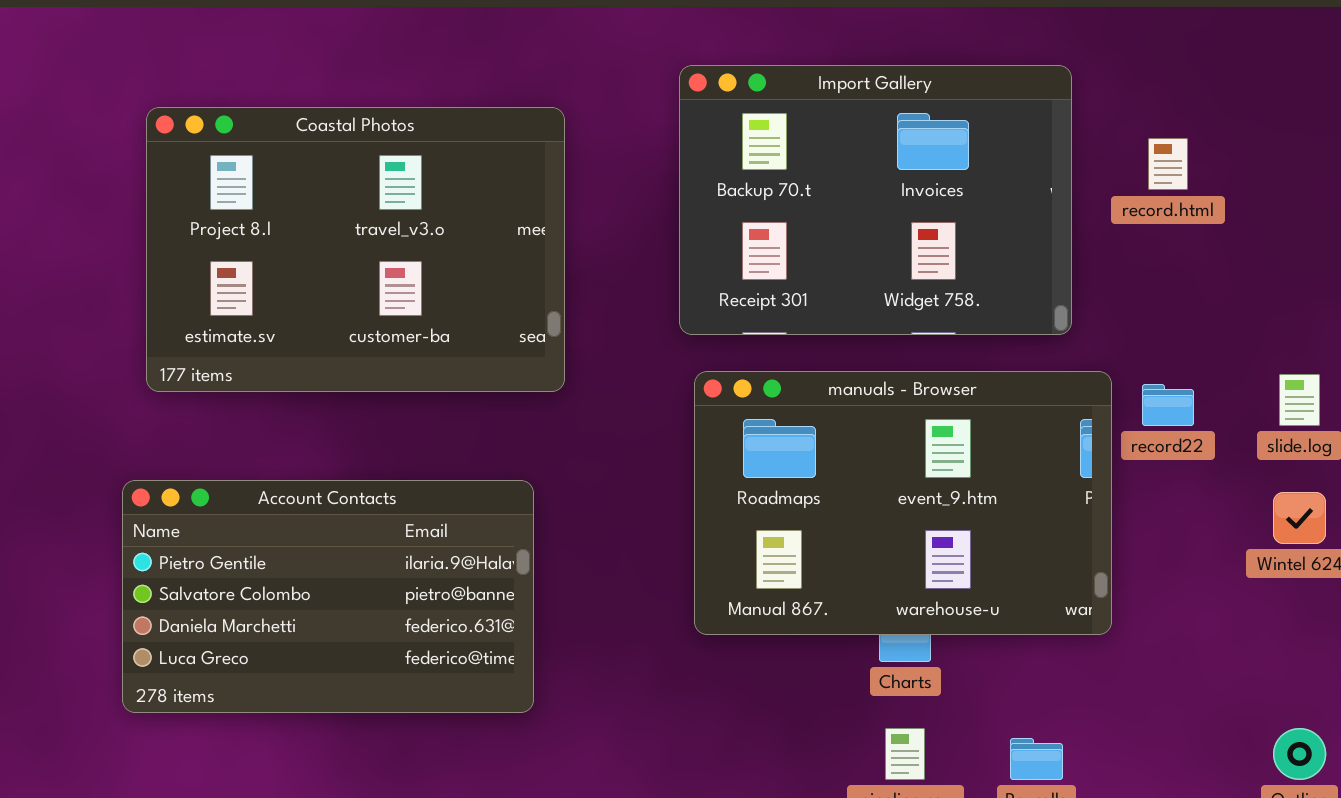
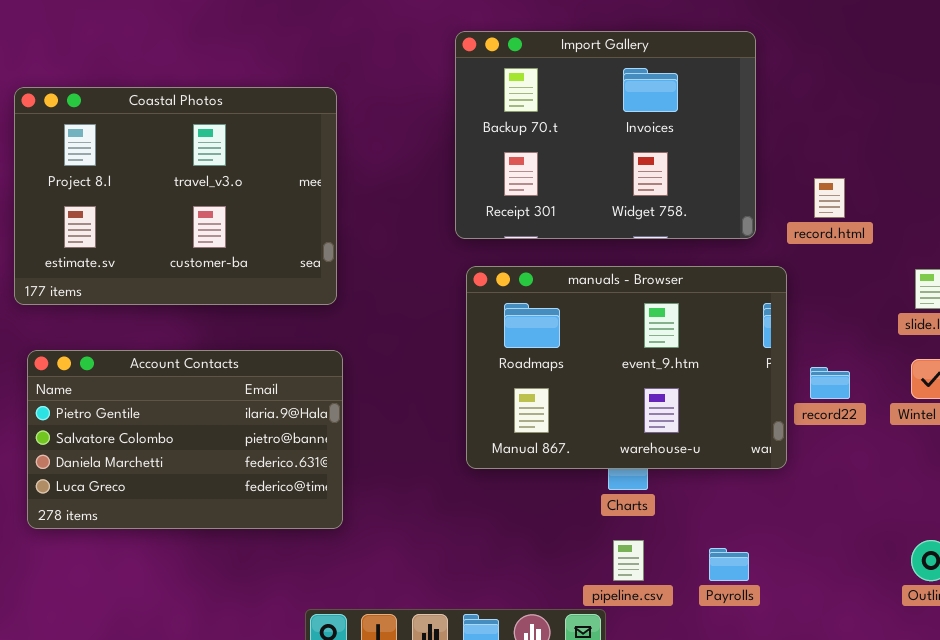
Coastal Photos: [146,107,565,392] -> [14,87,337,305], moved
record.html: [1148,138,1188,190] -> [814,178,845,218], moved
record22: [1142,384,1194,426] -> [810,367,850,399], moved

